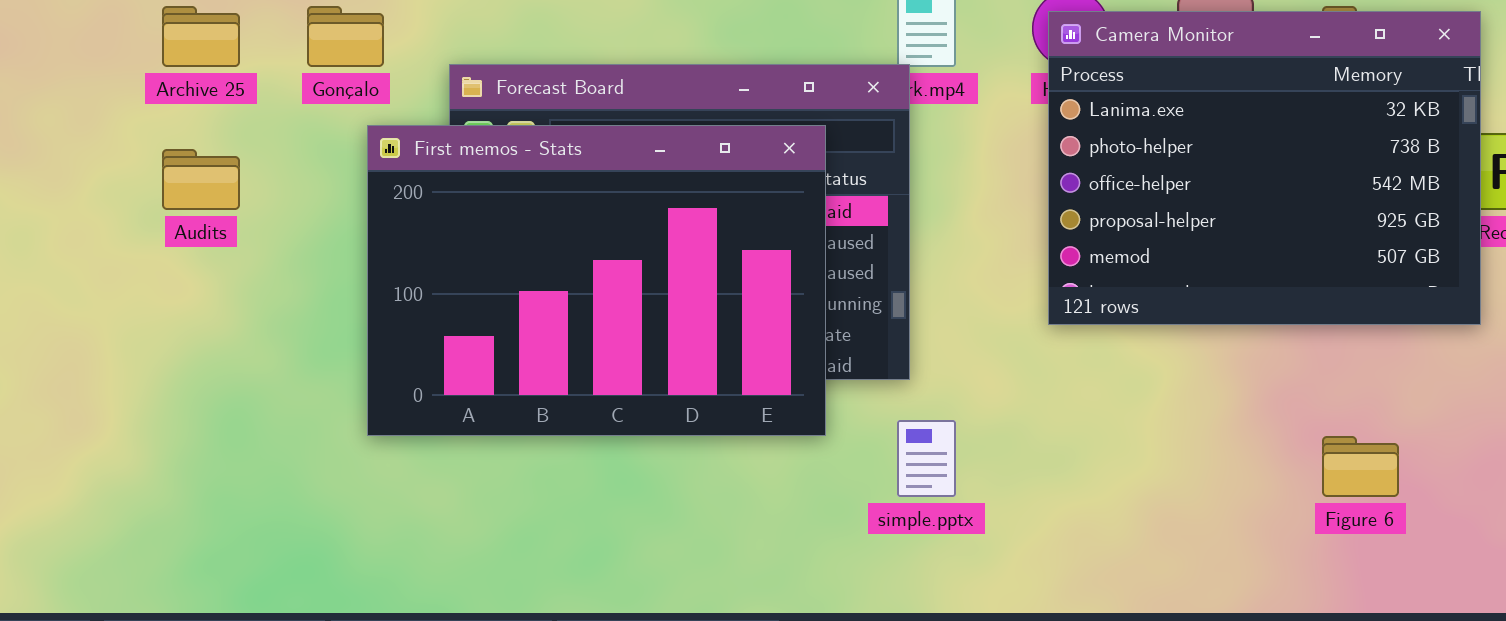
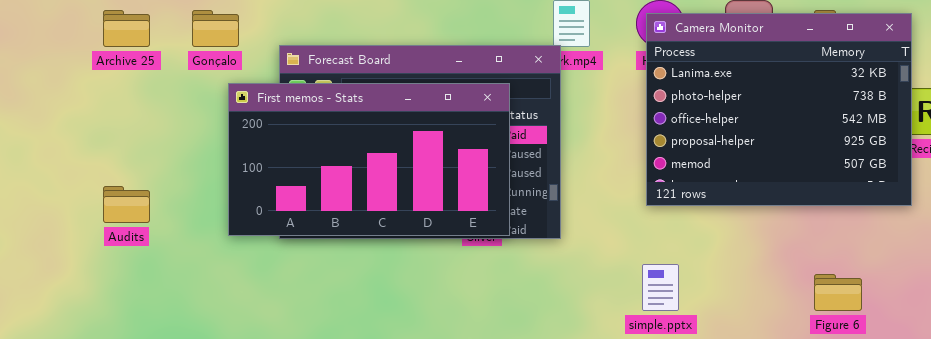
First memos - Stats: [367,125,826,436] -> [228,83,510,236], resized
Audits: [162,149,240,210] -> [103,186,150,223], moved
simple.pptx: [897,420,956,497] -> [642,264,679,311], moved

